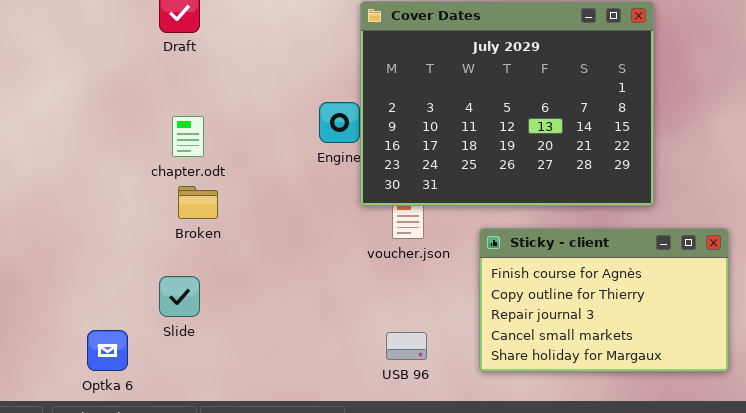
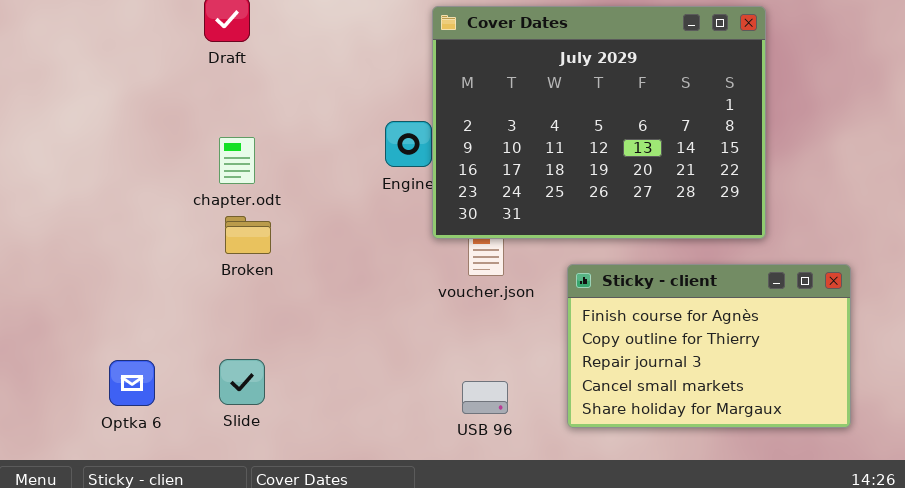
Slide: [159,276,200,317] -> [219,359,265,405], moved
Optka 6: [87,330,128,371] -> [109,360,155,406], moved

